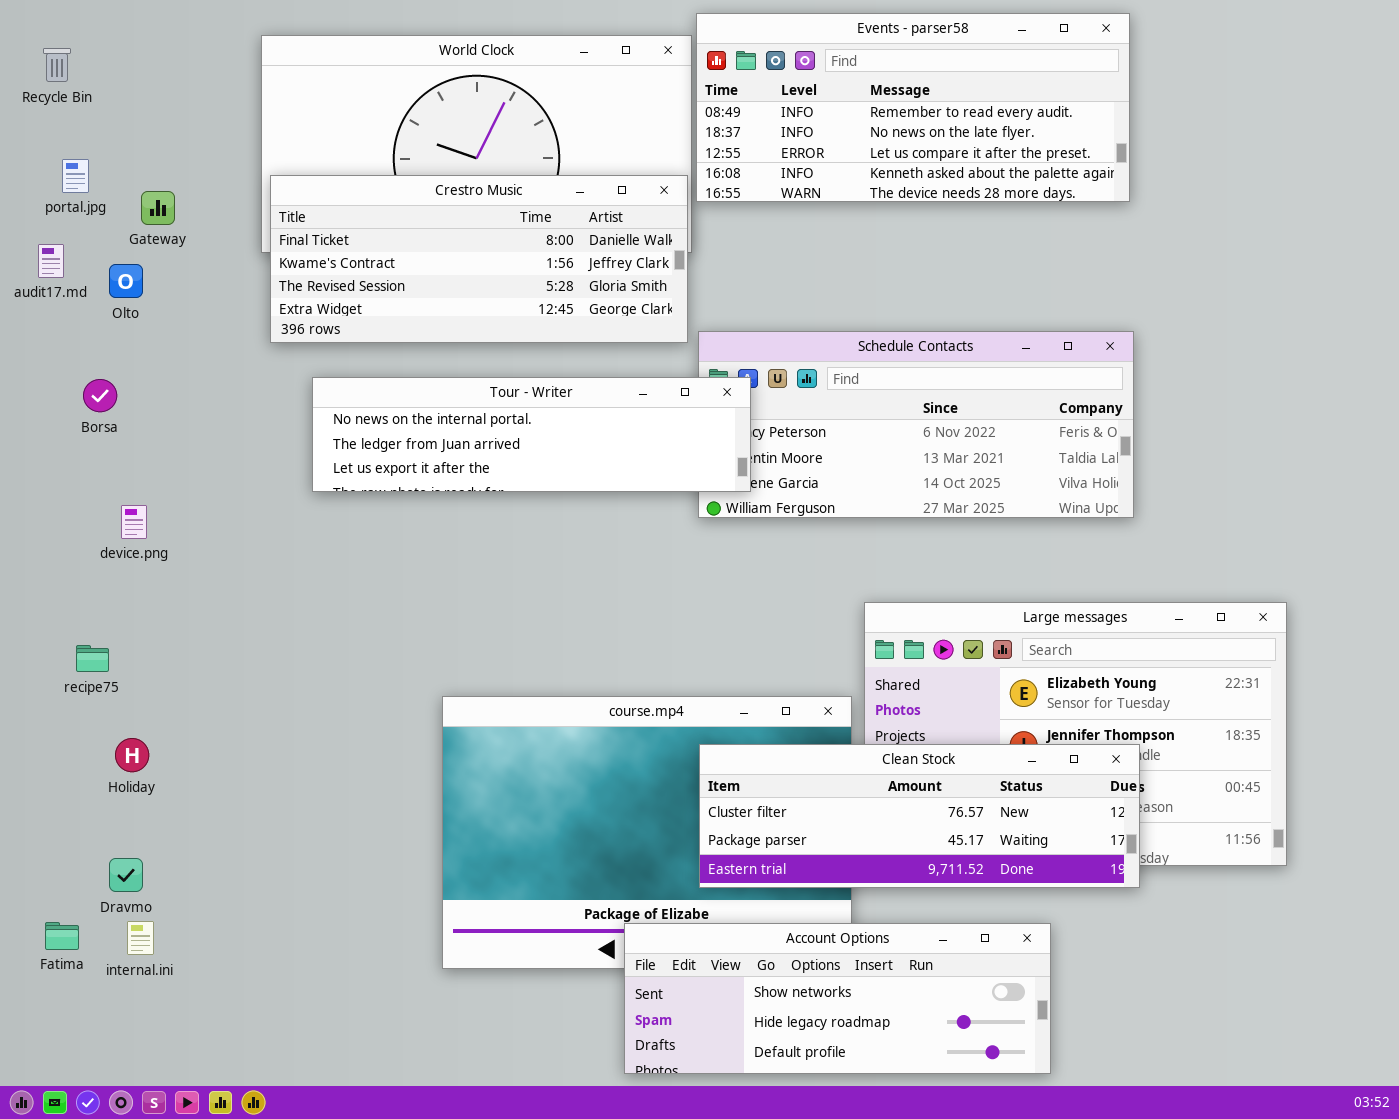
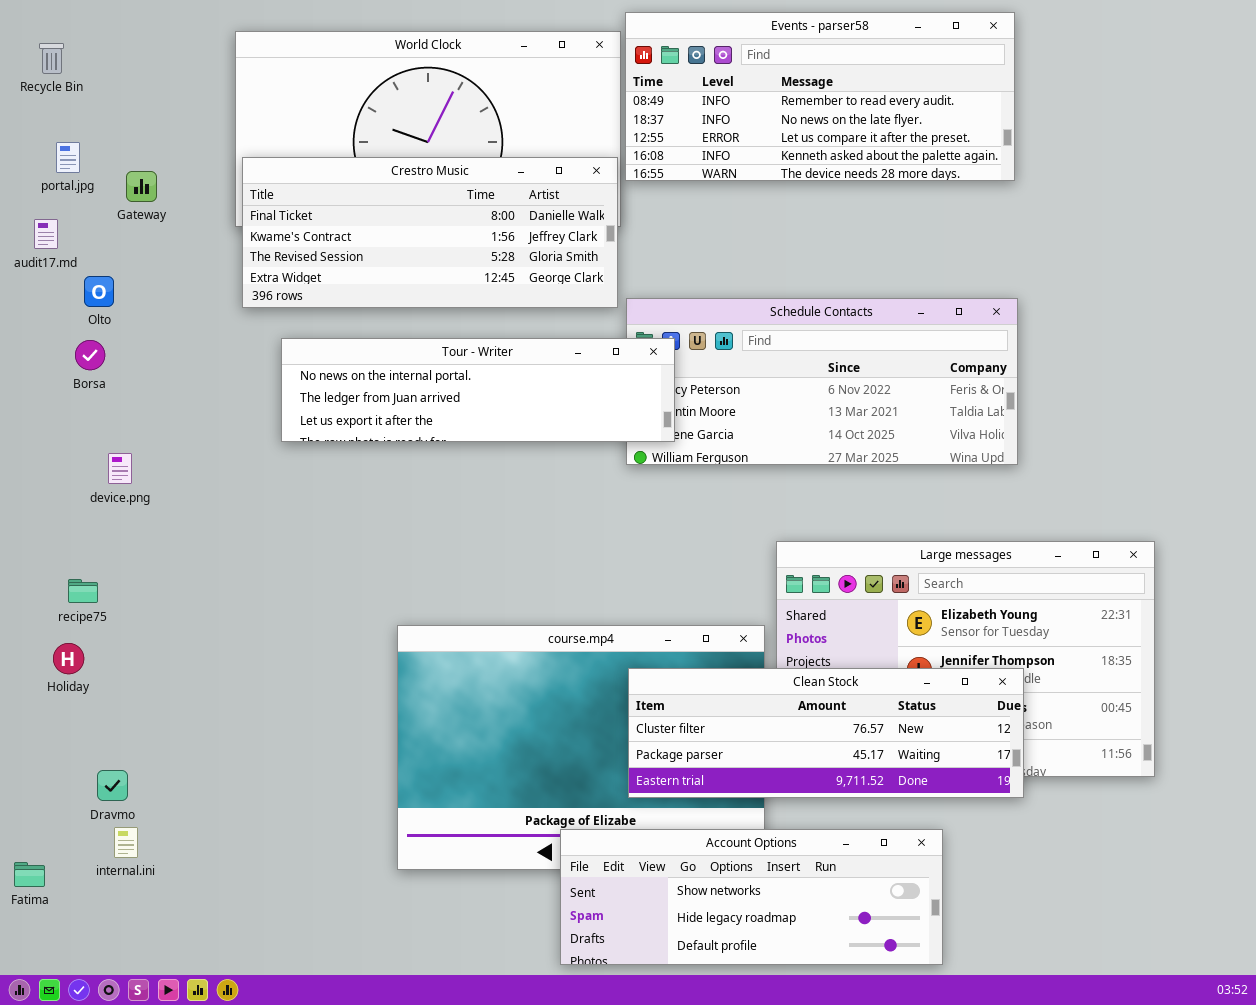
Olto: [109,264,143,298] -> [84,276,114,307], moved
Holiday: [115,738,149,772] -> [53,643,84,674], moved
Fatima: [45,922,79,950] -> [14,862,45,887], moved

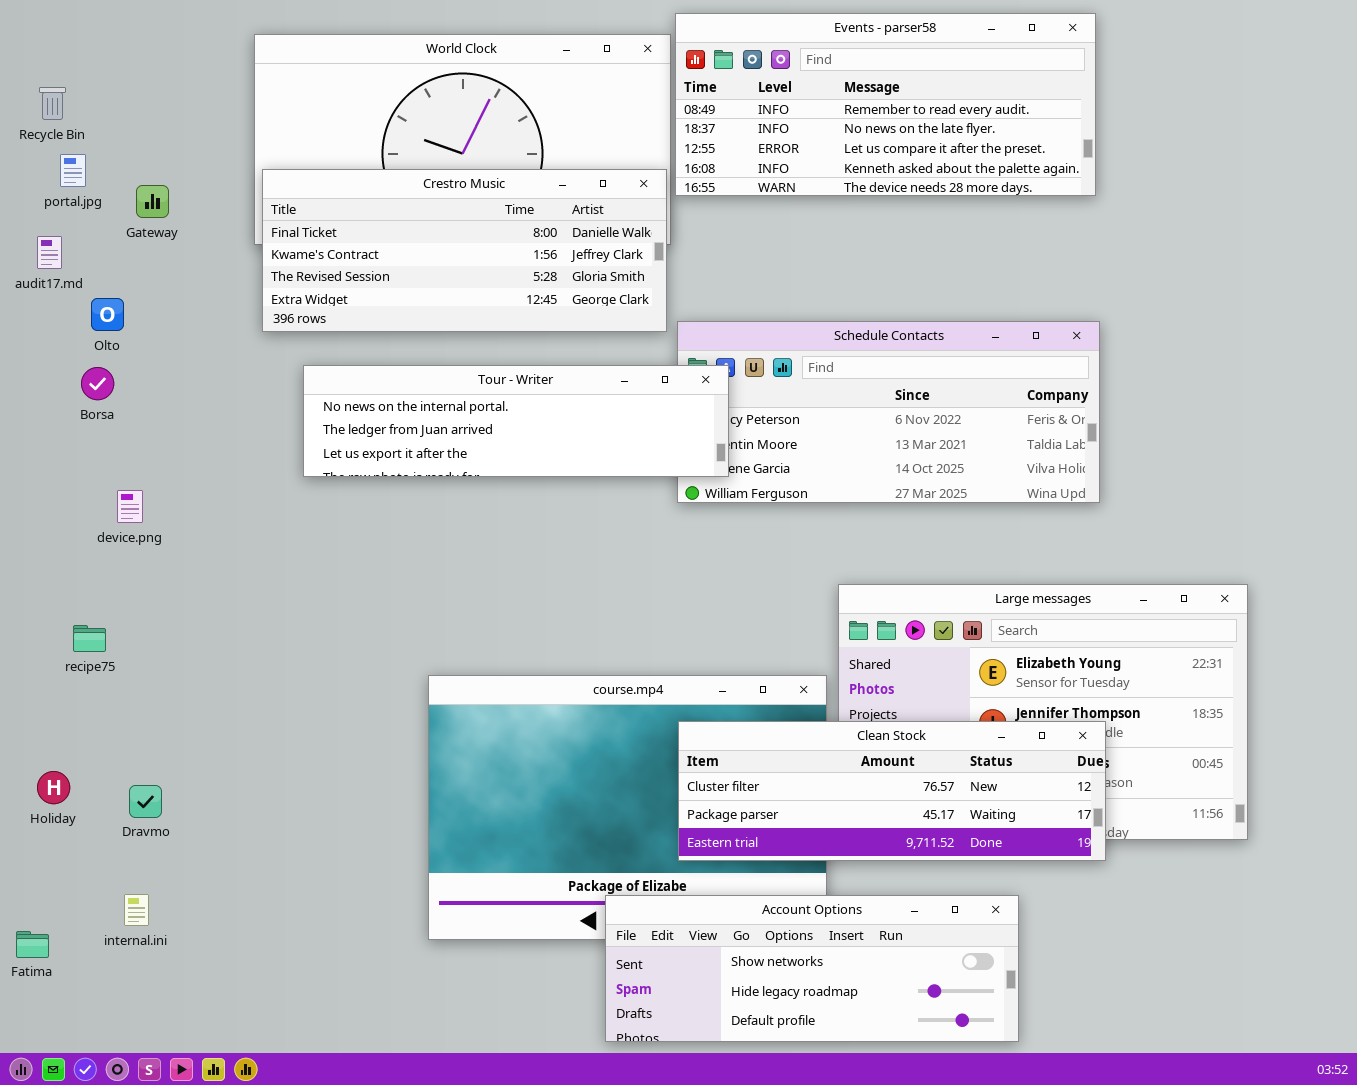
Recycle Bin: [39,43,64,74] -> [39,87,66,120], moved
Holiday: [53,643,84,674] -> [37,771,70,804], moved
Dravmo: [97,770,128,801] -> [129,785,162,818], moved

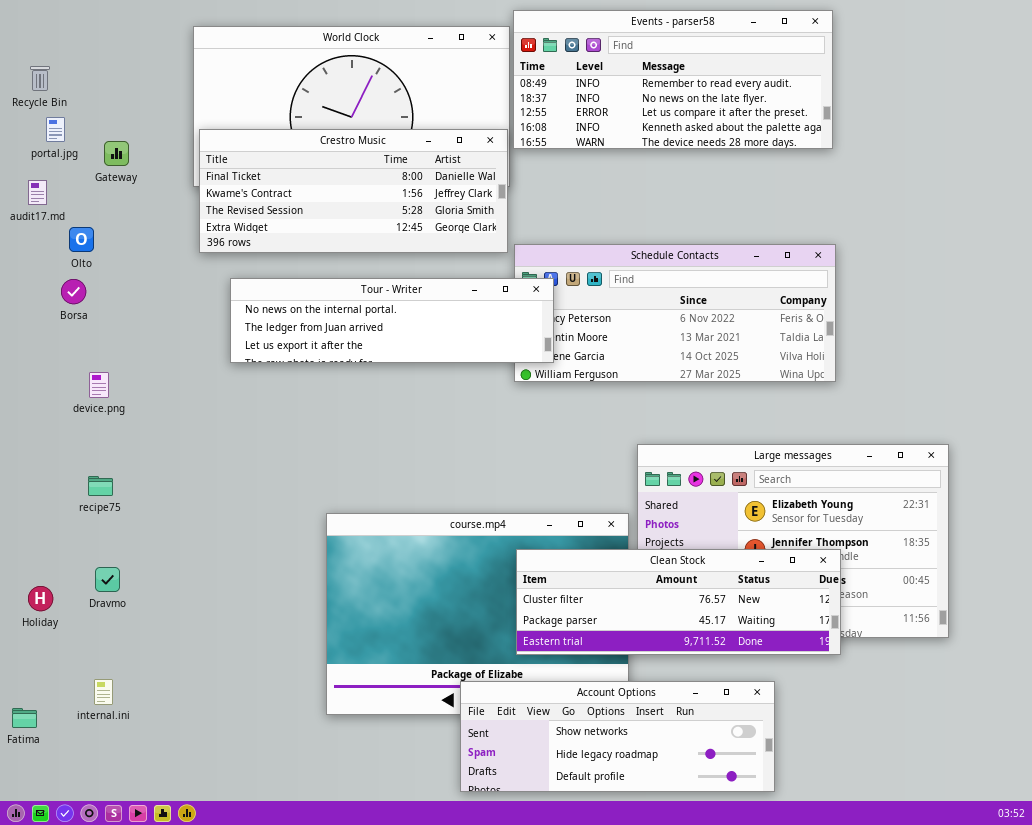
recipe75: [73,625,106,652] -> [88,476,113,496], moved
Dravmo: [129,785,162,818] -> [95,567,120,592], moved

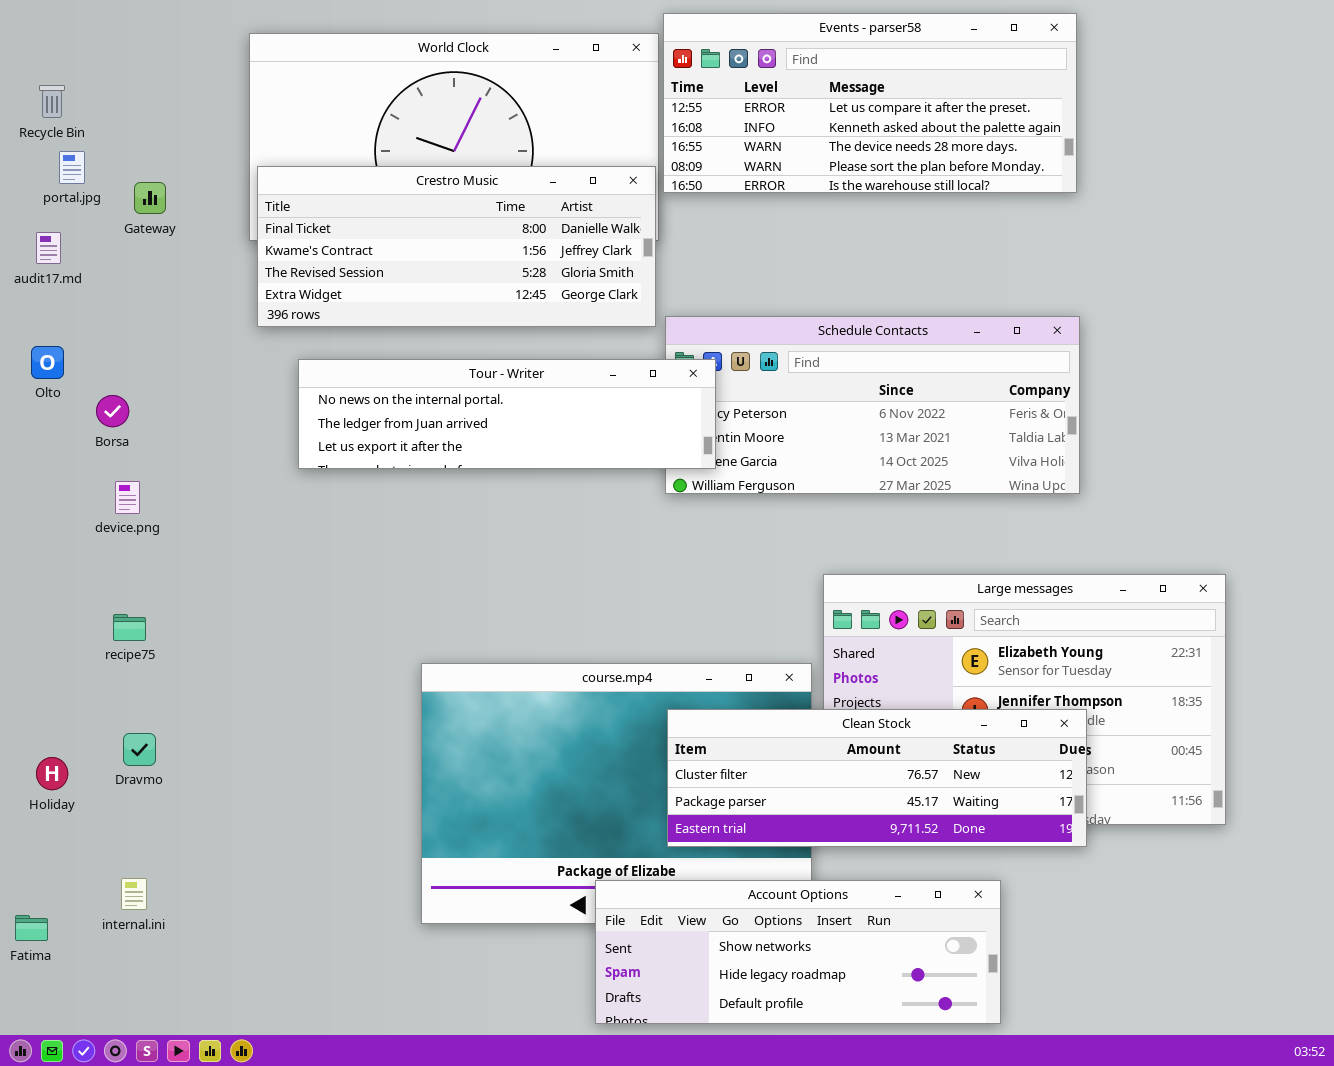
Events - parser58: [513,10,833,149] -> [663,13,1077,193], scrolled down 2 rows
Olto: [69,227,94,252] -> [31,346,64,379], moved
Borsa: [61,279,86,304] -> [96,395,129,427], moved

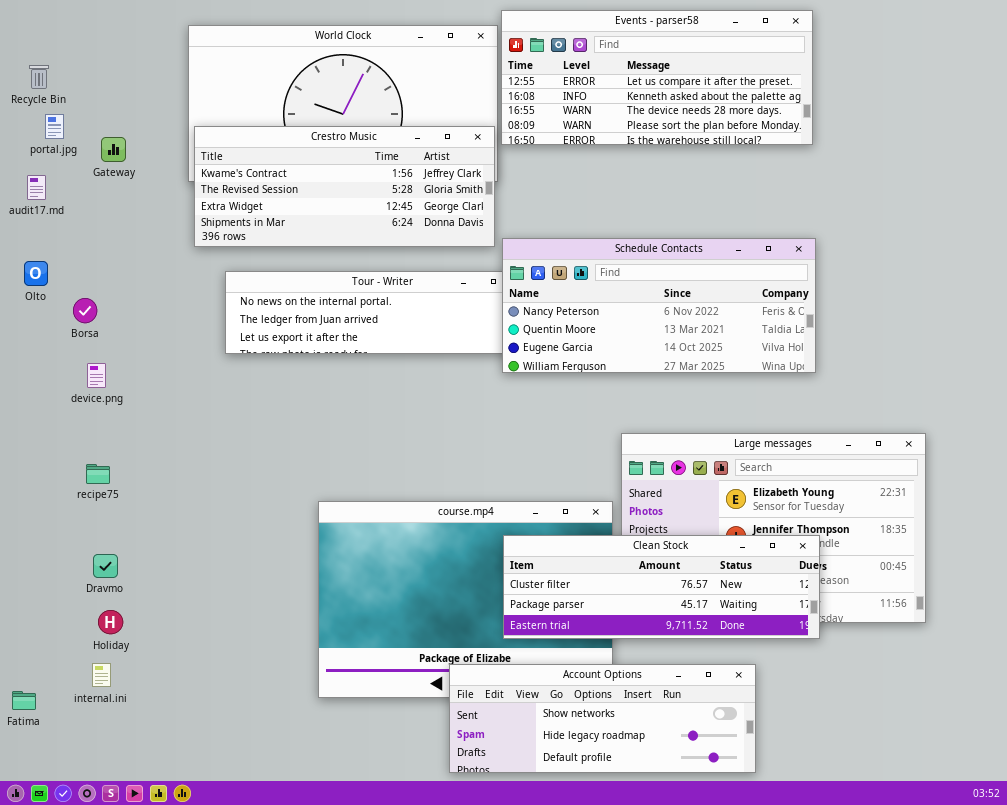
Crestro Music: [257,166,656,327] -> [194,126,495,247], scrolled down 1 row
Schedule Contacts: [665,316,1080,494] -> [502,238,816,373], raised
Holiday: [36,757,68,790] -> [98,610,123,634], moved

